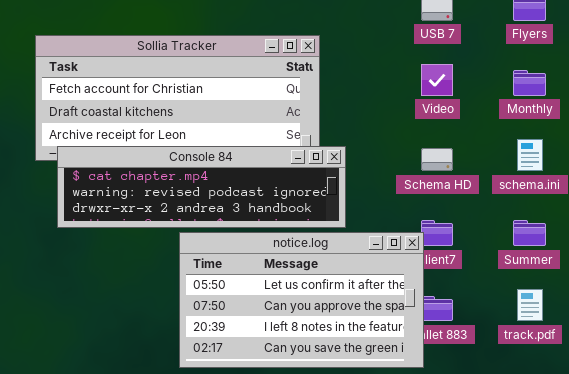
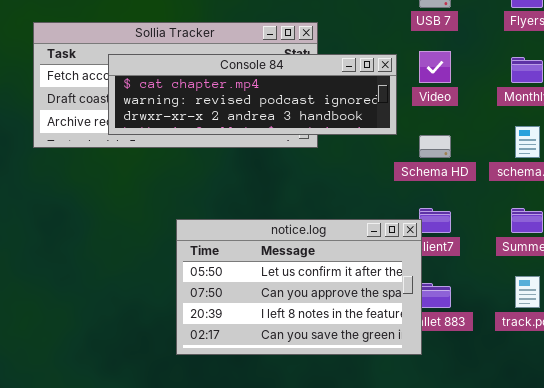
Console 84: [57,146,346,228] -> [108,54,397,135], moved

